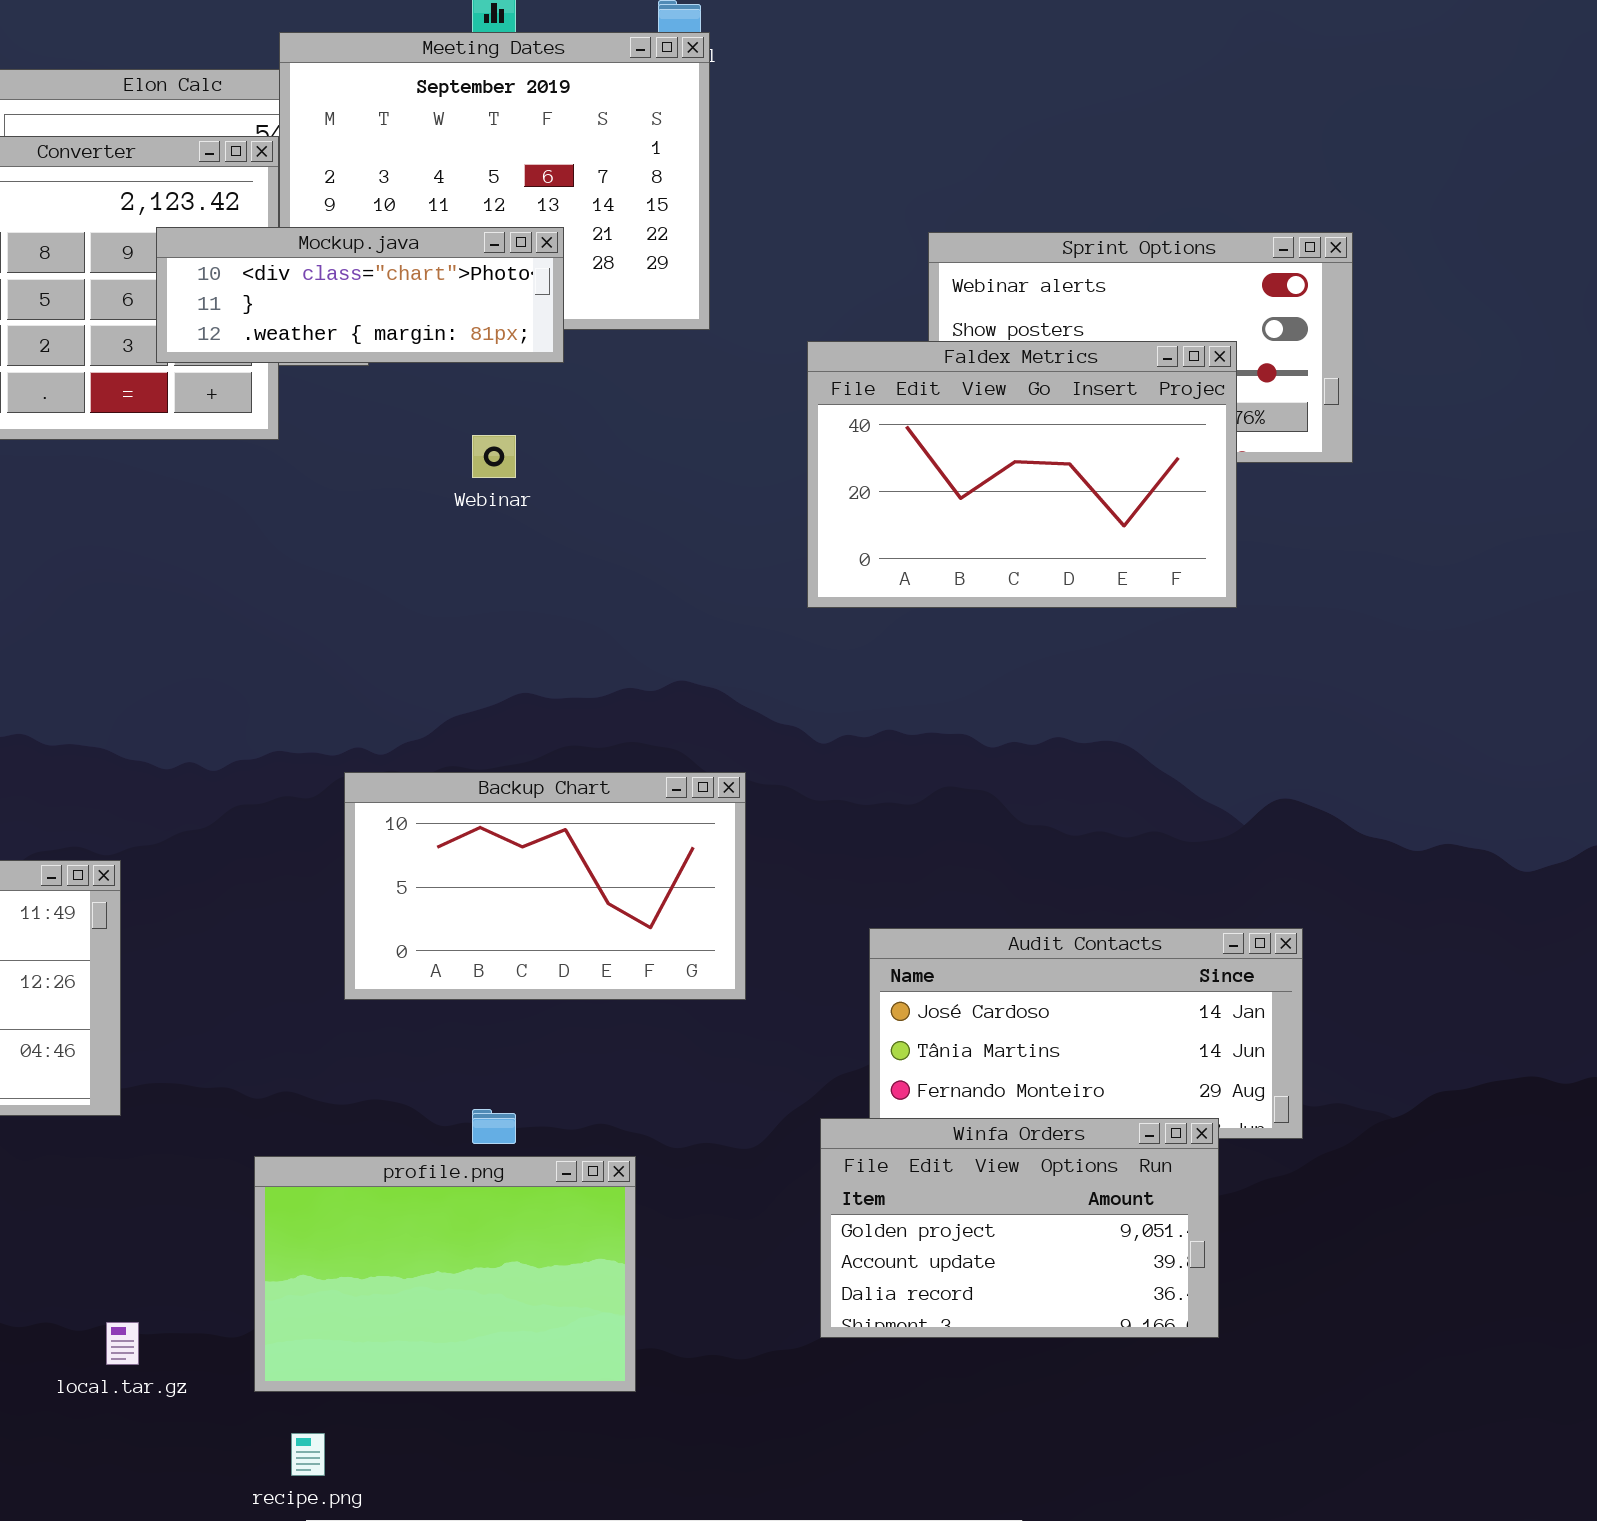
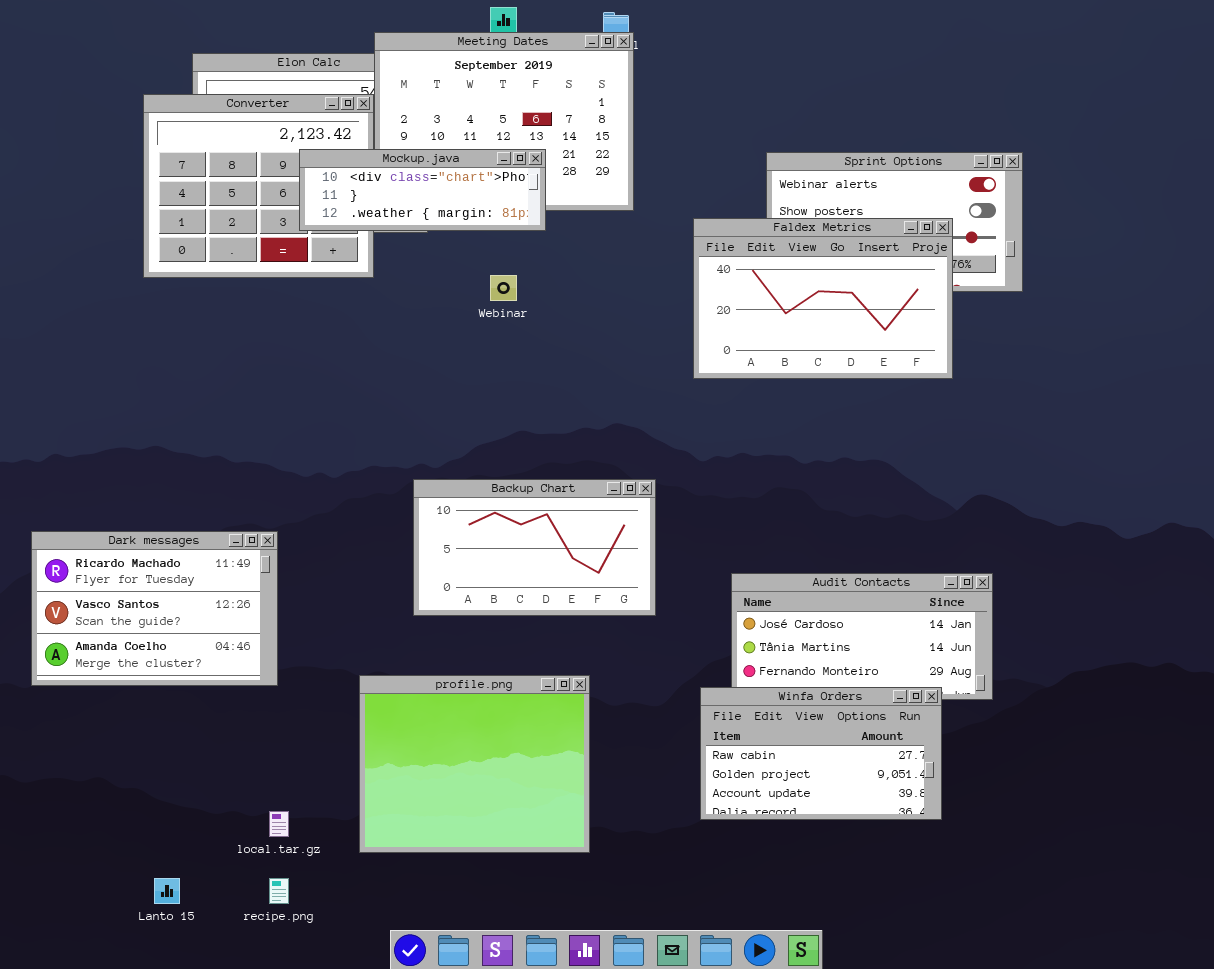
Winfa Orders: [820,1118,1219,1338] -> [700,687,942,820], scrolled up 1 row
profile.png: [254,1156,636,1392] -> [359,675,590,853], resized
recipe.png: [291,1433,325,1476] -> [269,878,289,904], moved

